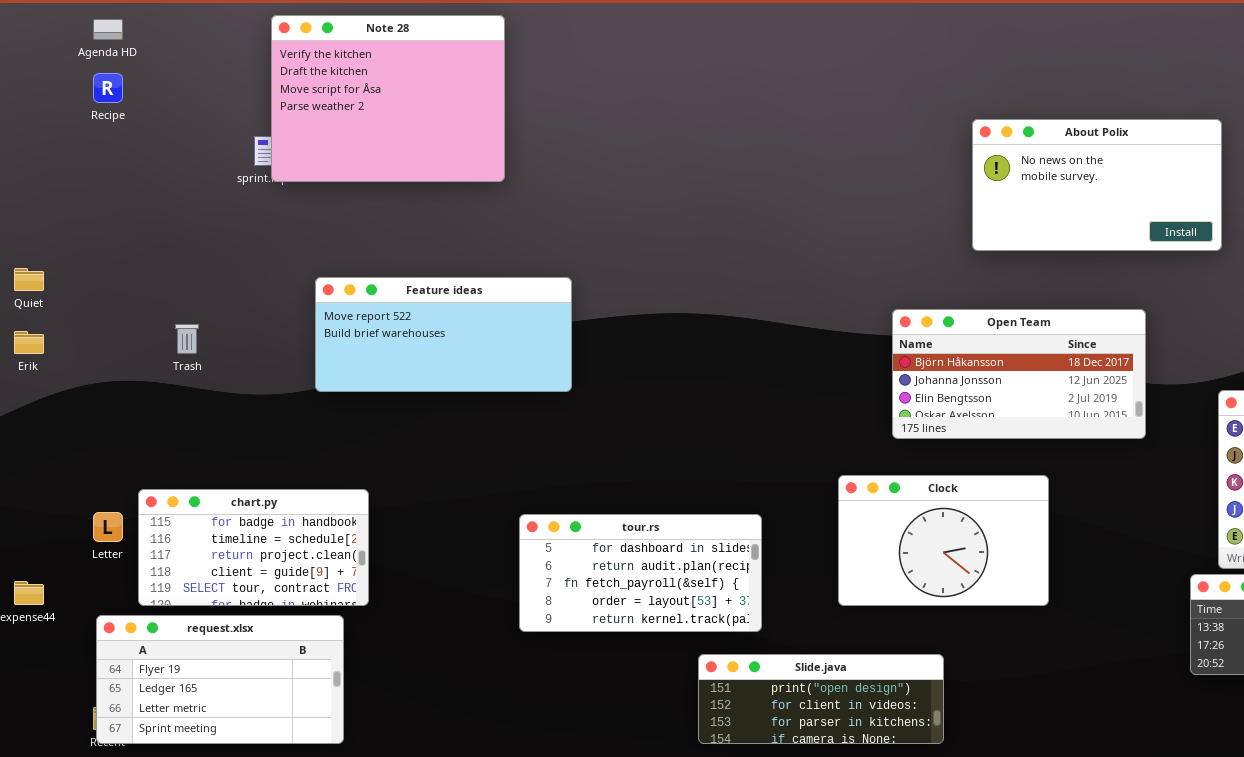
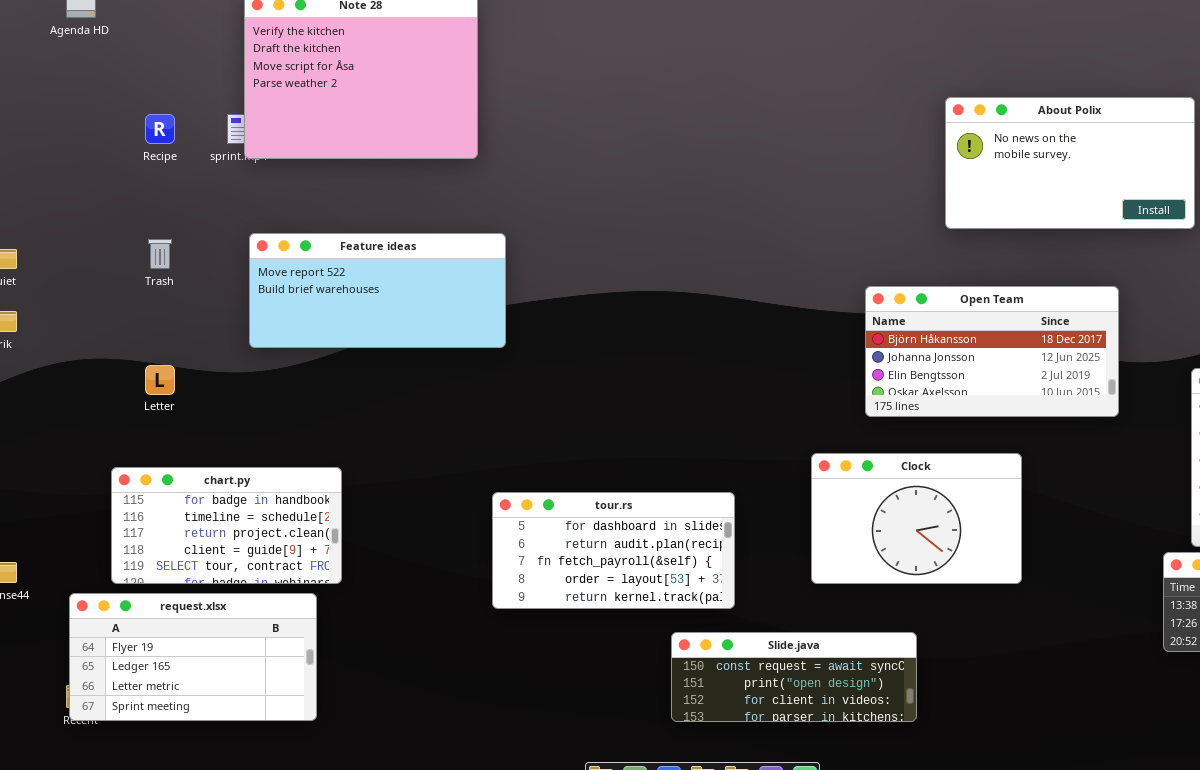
Recipe: [93,73,123,103] -> [145,114,175,144], moved
Feature ideas: [315,277,572,392] -> [249,233,506,348], moved
Trash: [175,324,199,354] -> [148,239,172,269], moved
Letter: [93,512,123,542] -> [145,365,175,395], moved
Slide.java: [698,654,944,744] -> [671,632,917,722], scrolled up 1 row

